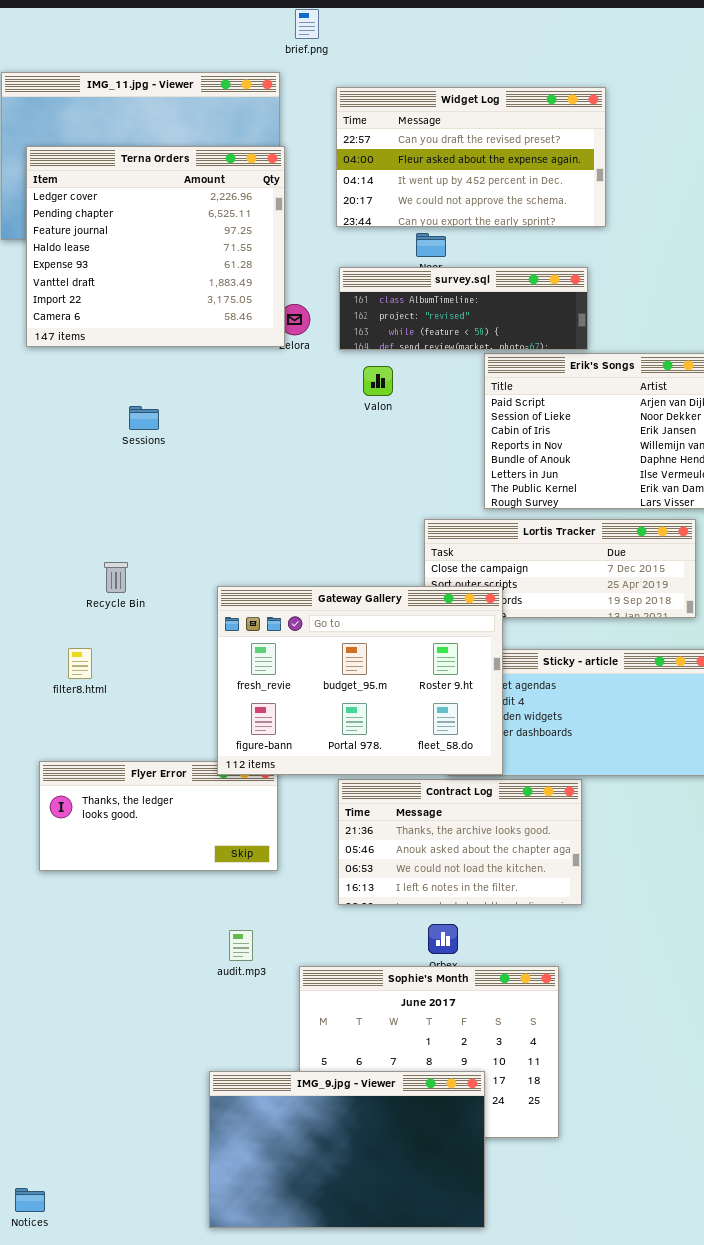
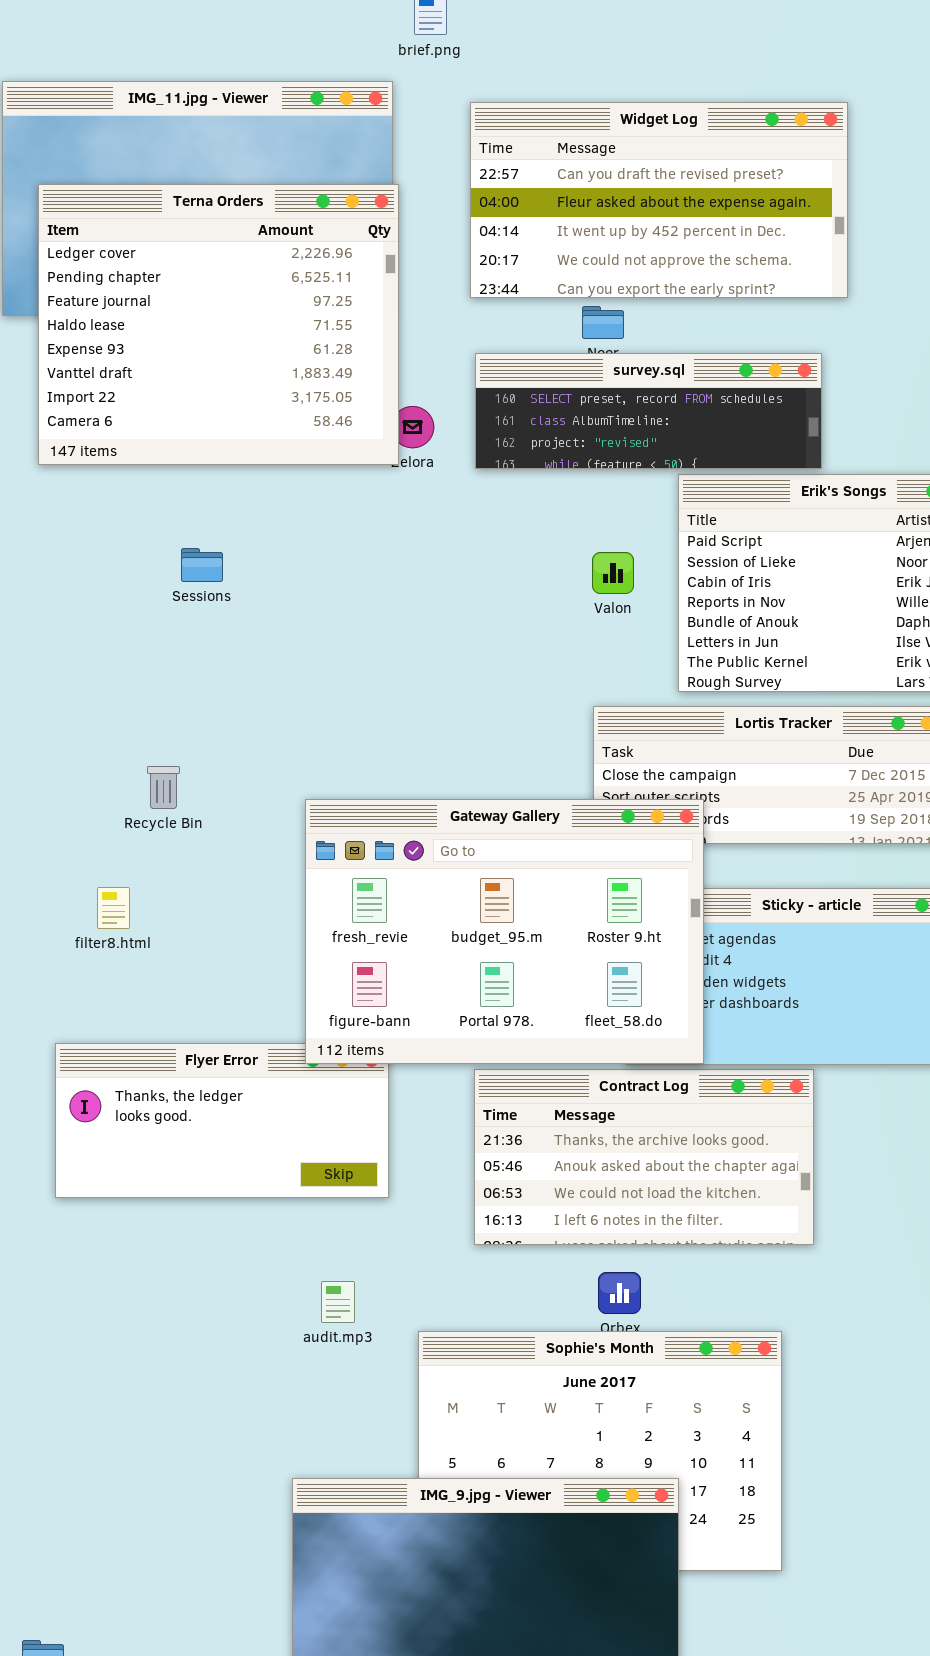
survey.sql: [339,267,588,350] -> [475,353,822,469], scrolled up 1 row
Valon: [363,366,393,396] -> [592,552,634,594], moved

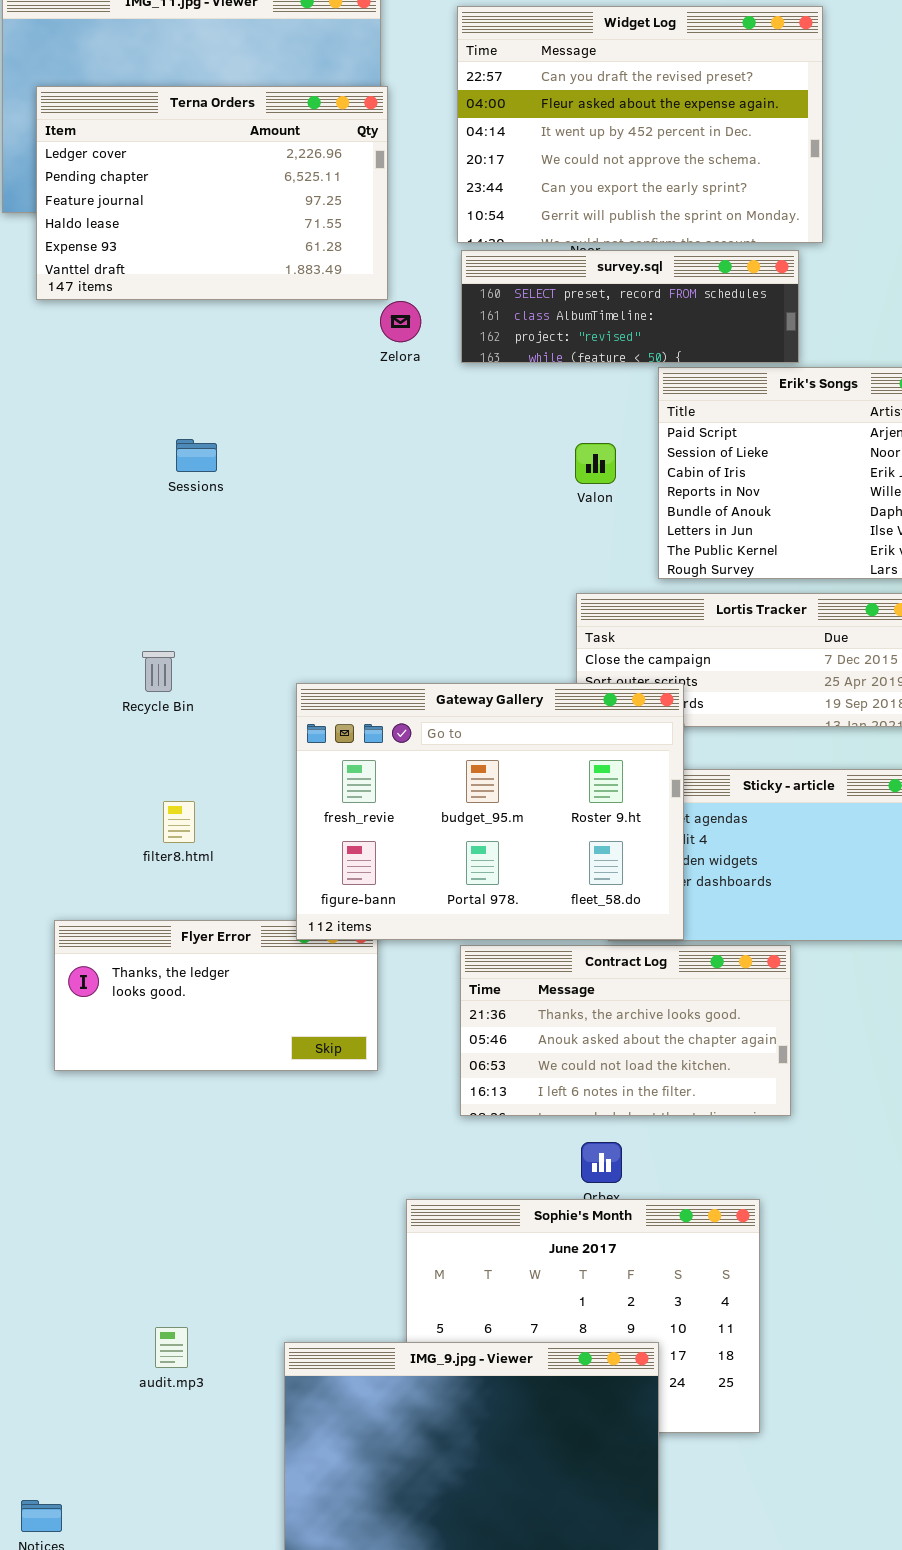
Widget Log: [470,102,848,298] -> [457,6,823,243], resized
Terna Orders: [38,184,399,465] -> [36,86,388,300], resized
filter8.html: [97,887,130,929] -> [163,801,195,843], moved
audit.mp3: [321,1281,355,1323] -> [155,1327,188,1368], moved

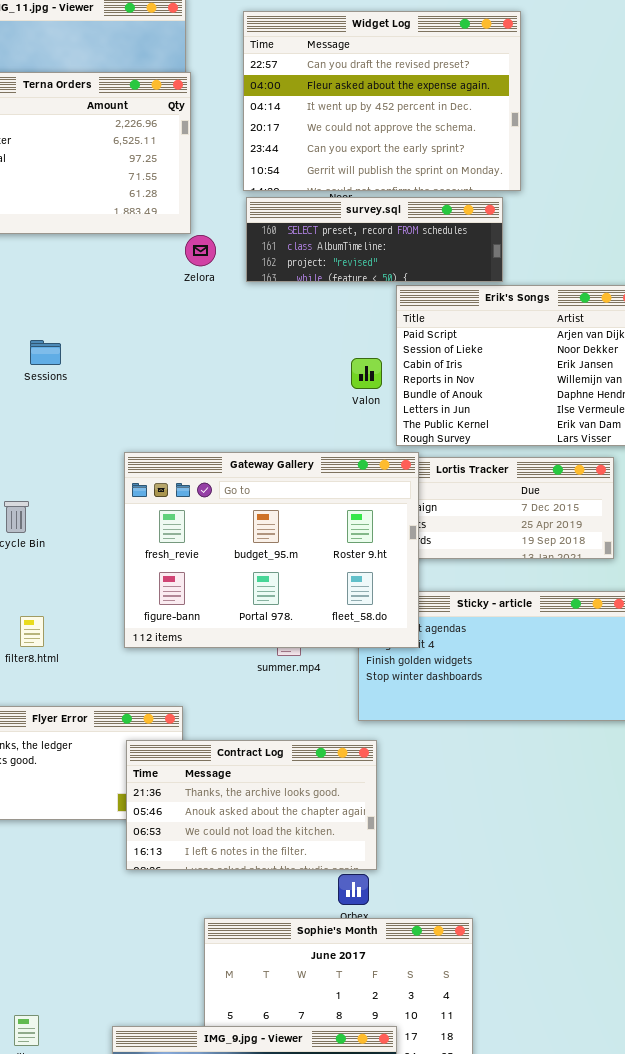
Valon: [575,443,616,484] -> [351,358,382,389], moved
Gateway Gallery: [296,683,684,940] -> [124,452,419,648], moved
Contract Log: [460,945,791,1116] -> [126,740,377,870], moved

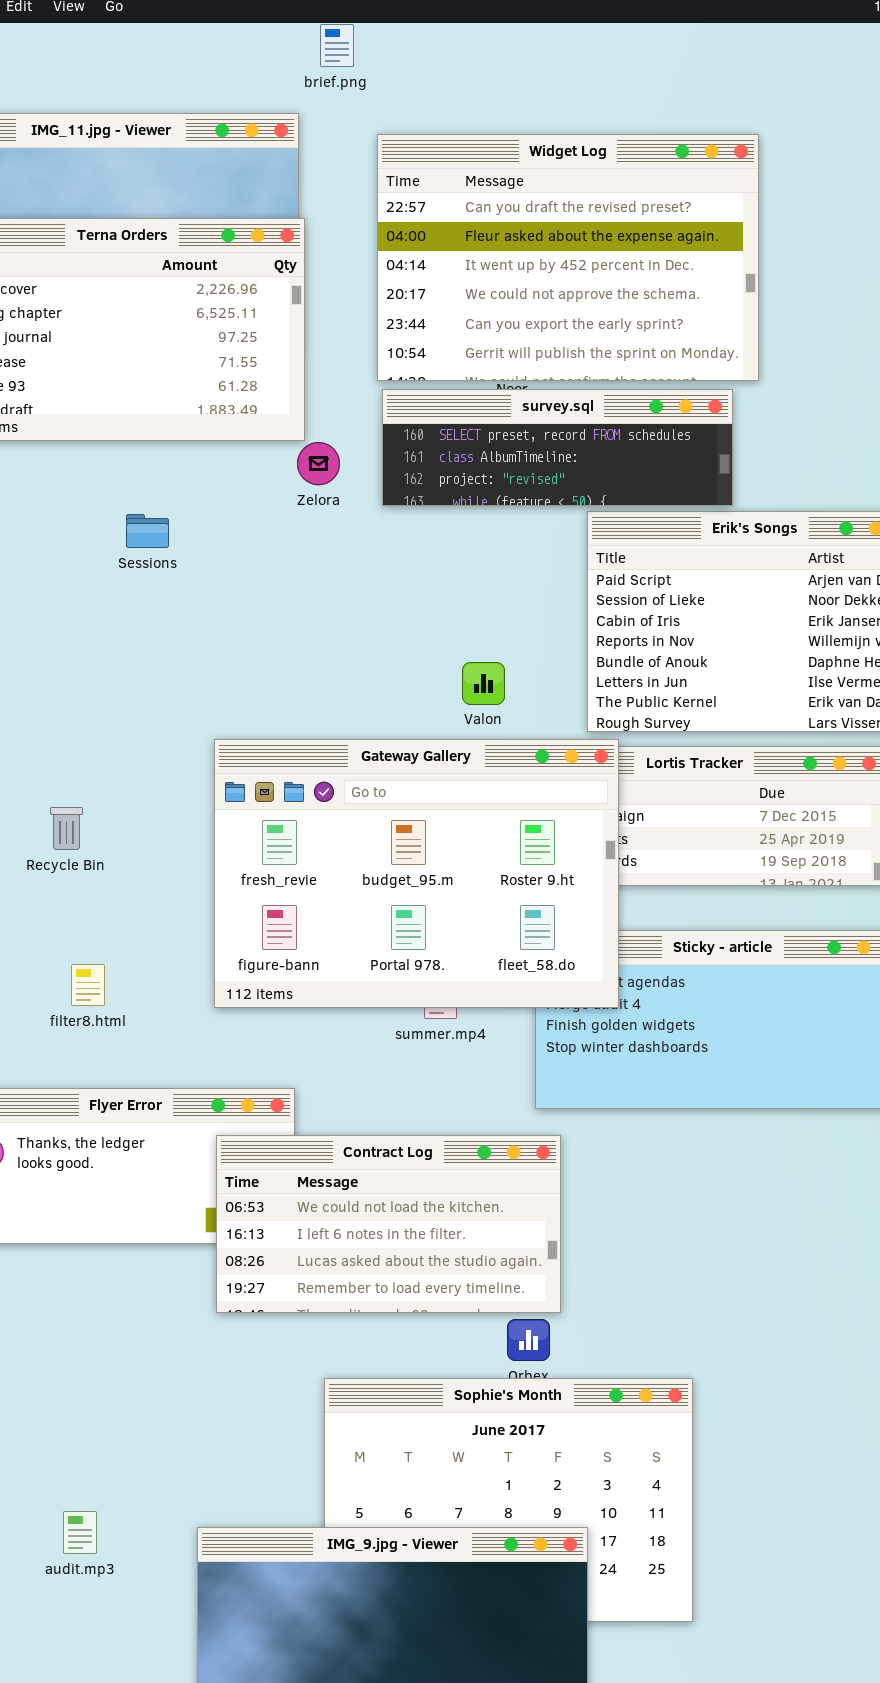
Sessions: [30,340,61,365] -> [126,514,169,548], moved
Valon: [351,358,382,389] -> [462,662,505,705], moved
Contract Log: [126,740,377,870] -> [216,1135,561,1313], scrolled down 2 rows

